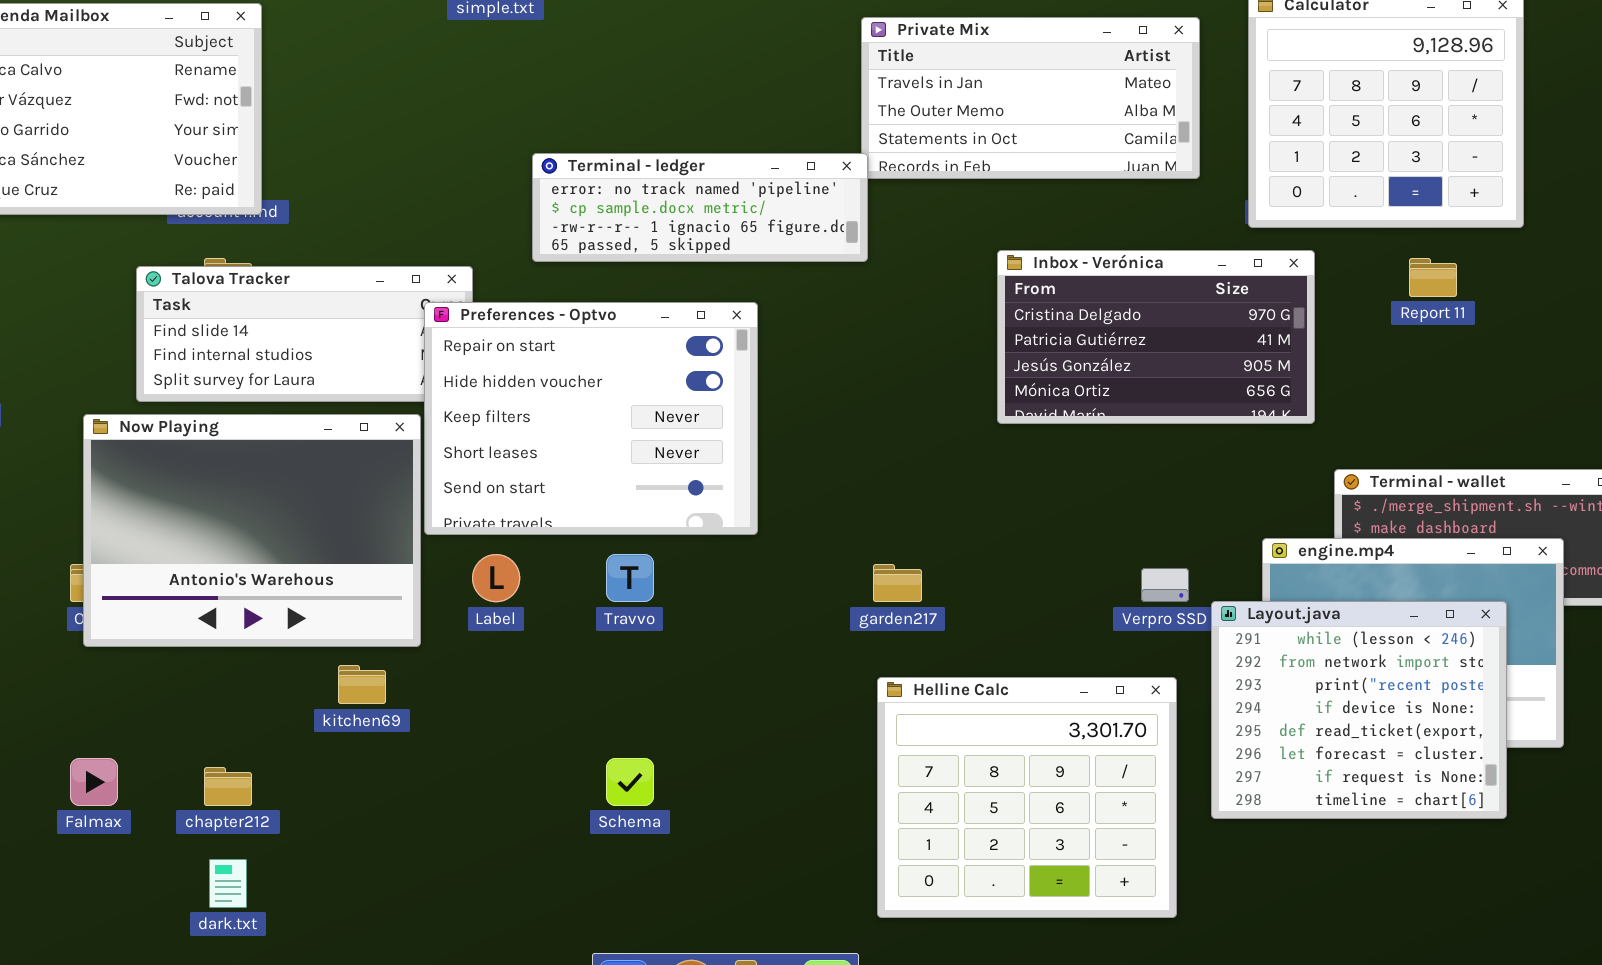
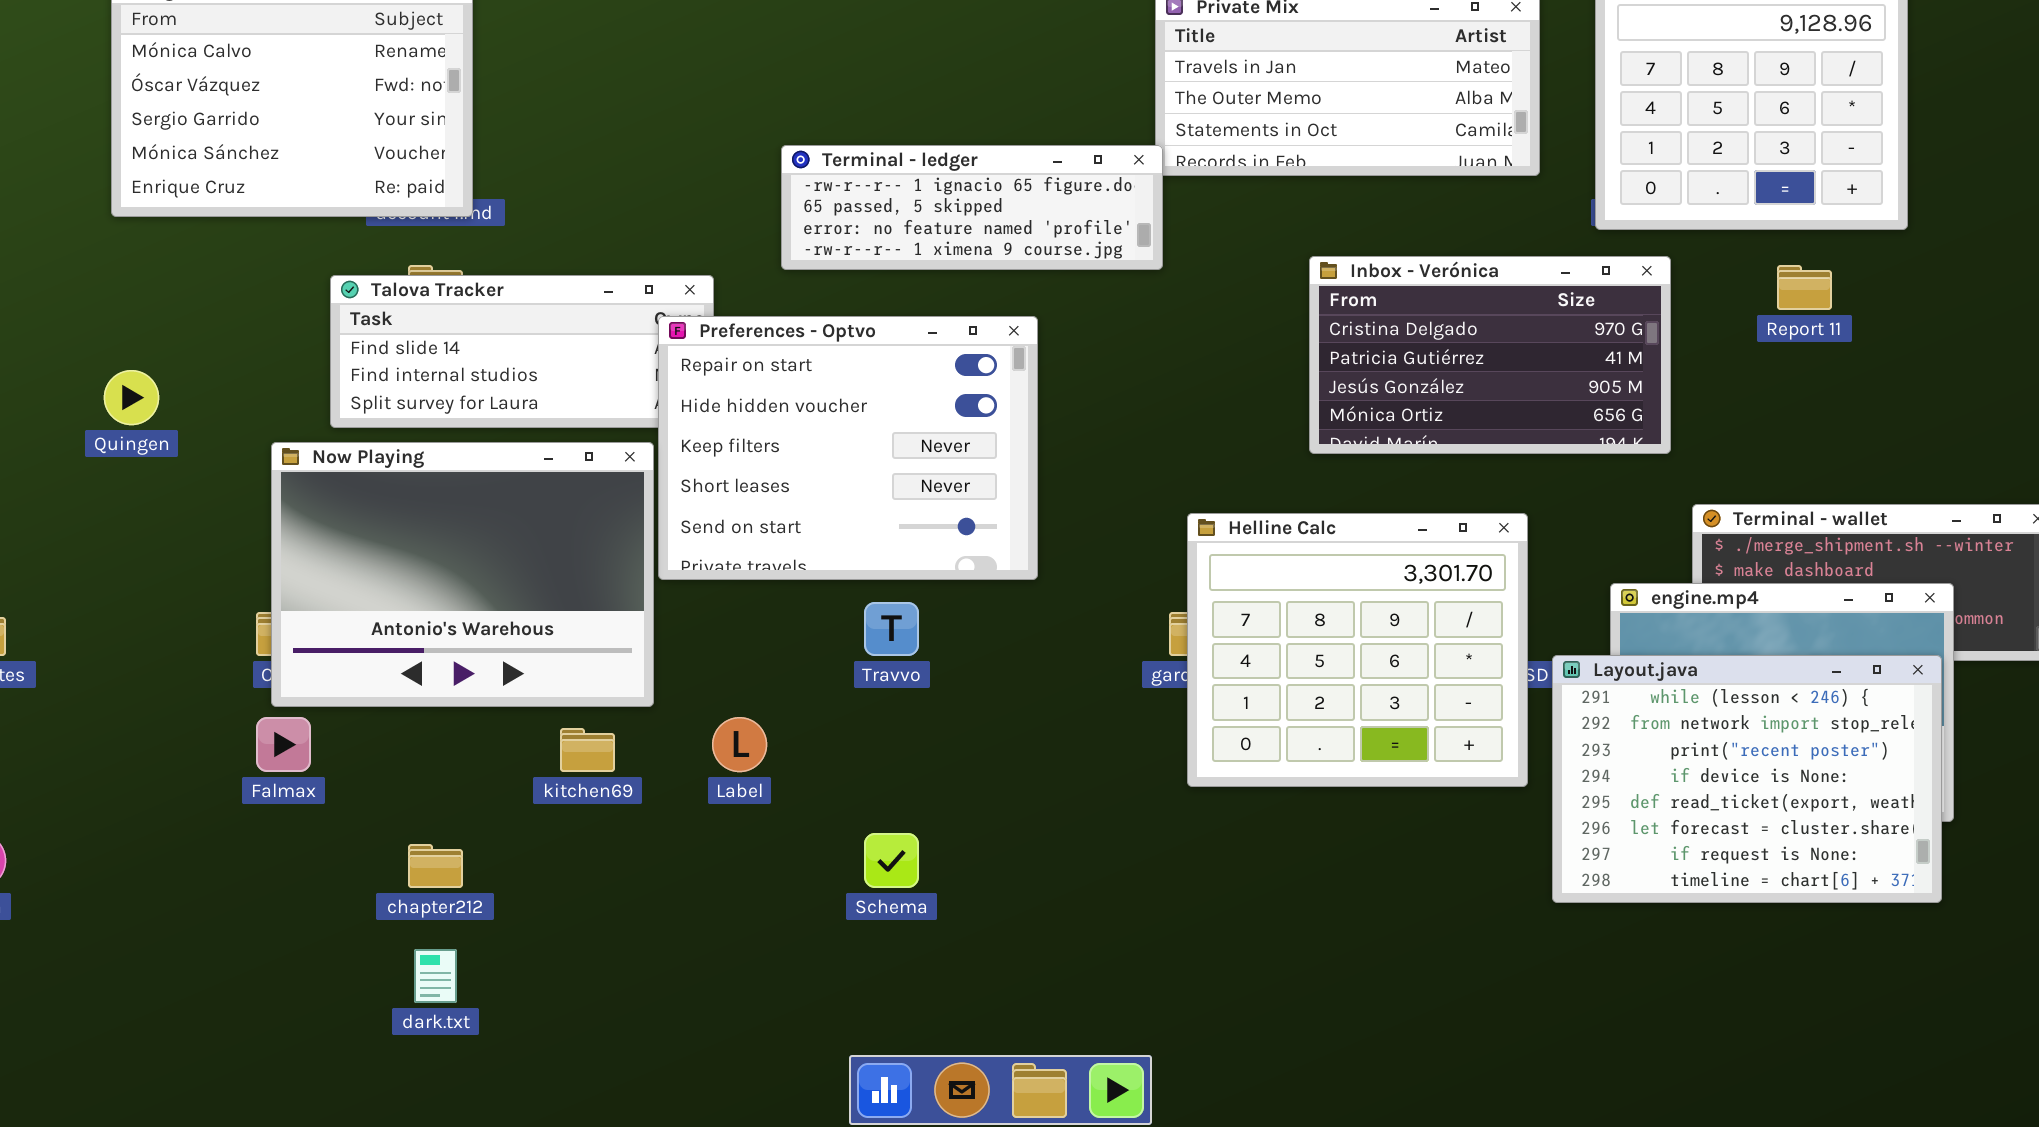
Terminal - ledger: [532,153,868,262] -> [781,145,1163,270], scrolled down 2 rows
Label: [472,554,520,602] -> [712,717,767,772], moved
Layout.java: [1211,601,1507,819] -> [1552,655,1942,903], resized
Helline Calc: [877,677,1177,918] -> [1187,513,1528,787], moved
Falmax: [70,758,118,806] -> [256,717,311,772], moved

